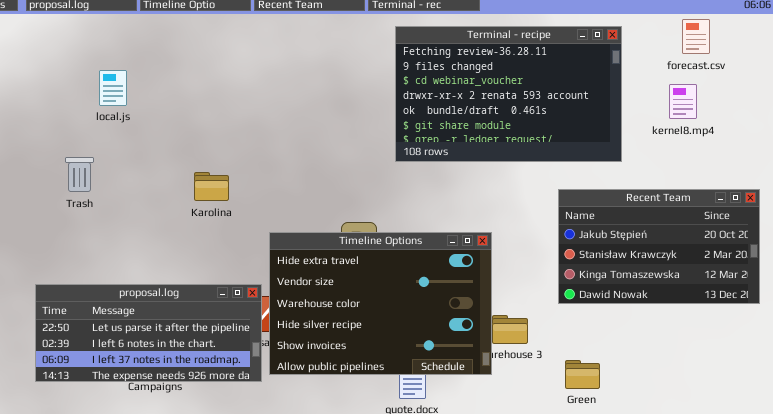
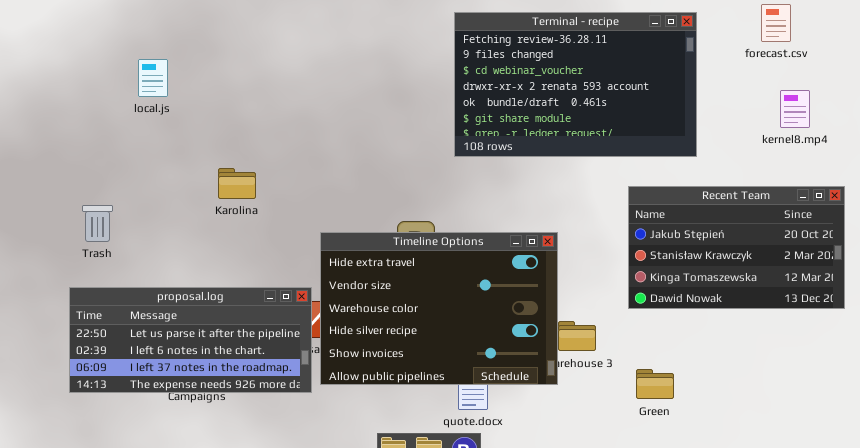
kernel8.mp4: [669,84,697,119] -> [780,90,810,128], moved
Trash: [65,157,94,192] -> [82,205,113,242], moved
Karolina: [194,172,229,201] -> [218,168,256,199], moved

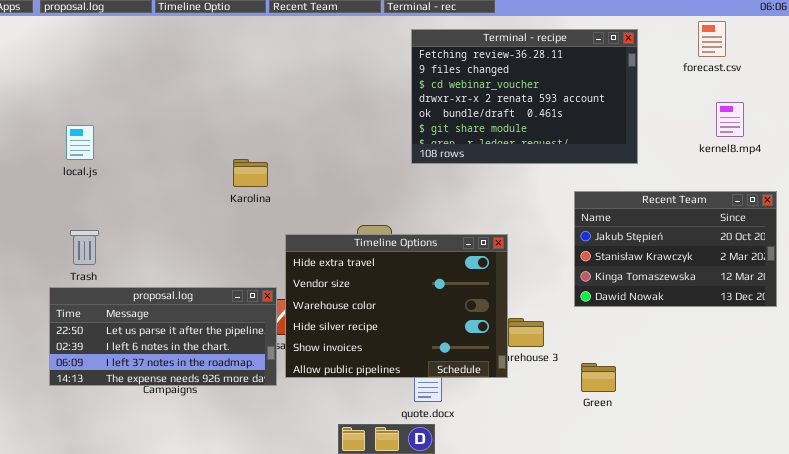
local.js: [138,59,168,97] -> [66,125,94,160], moved
Karolina: [218,168,256,199] -> [233,159,268,187], moved
Trash: [82,205,113,242] -> [70,230,99,265], moved

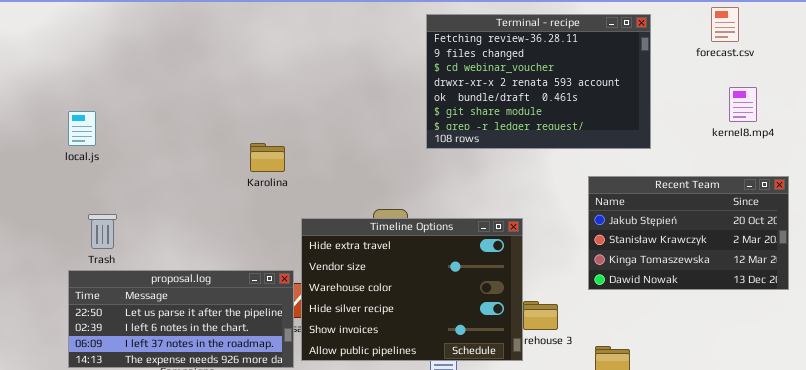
local.js: [66,125,94,160] -> [68,111,96,146], moved

